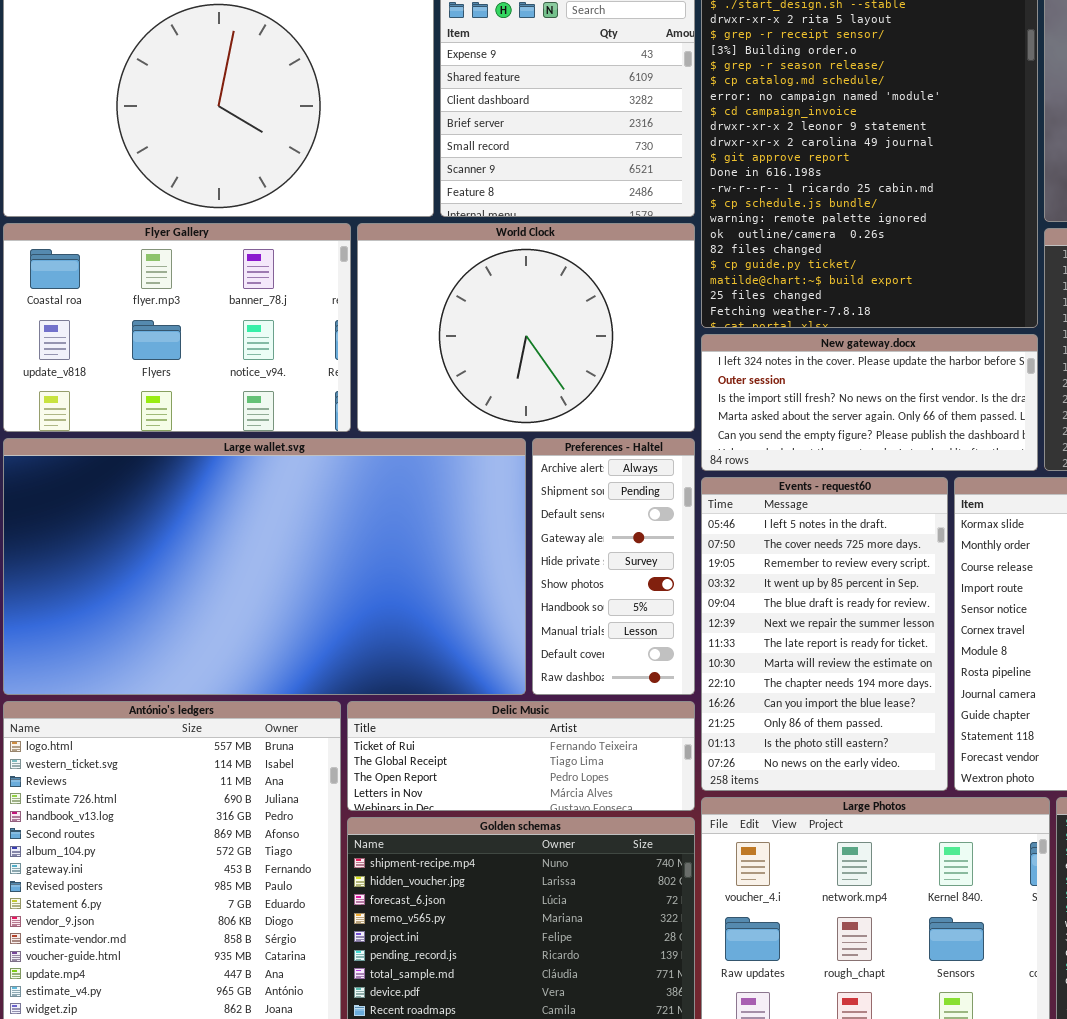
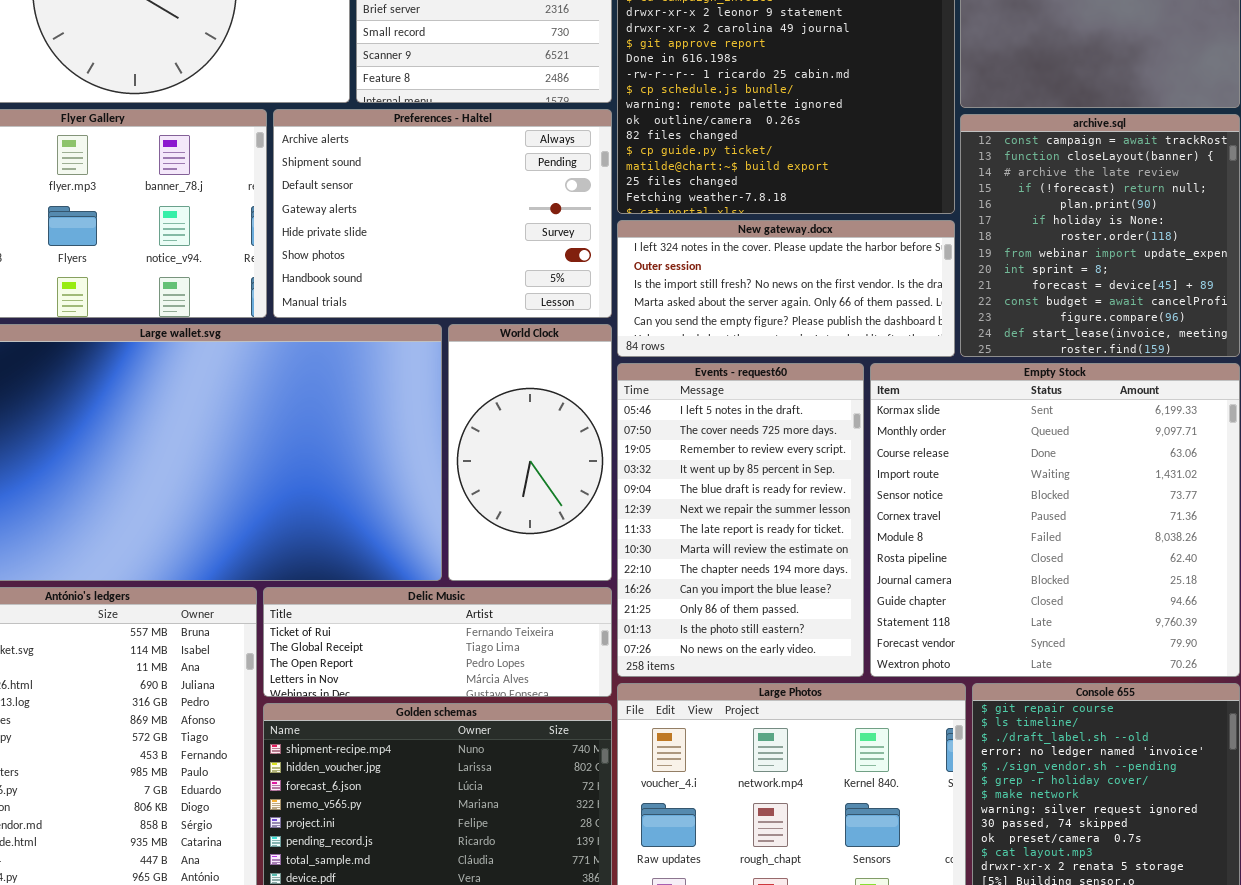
World Clock: [357,223,695,432] -> [448,324,612,581], moved, resized
Preferences - Haltel: [532,438,695,695] -> [273,109,612,318], moved, resized

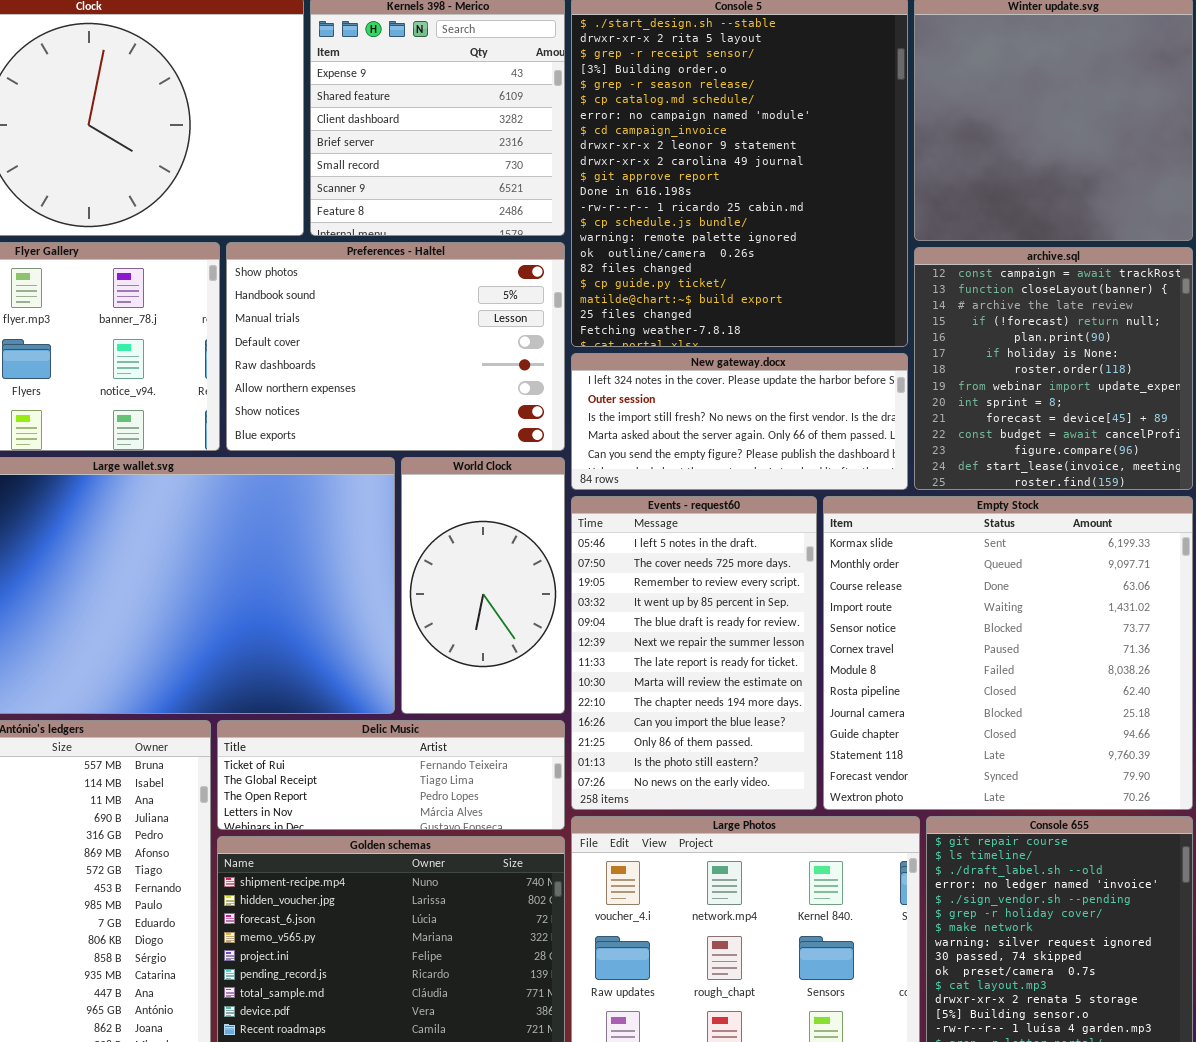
Preferences - Haltel: [273,109,612,318] -> [226,242,565,451], scrolled down 5 rows

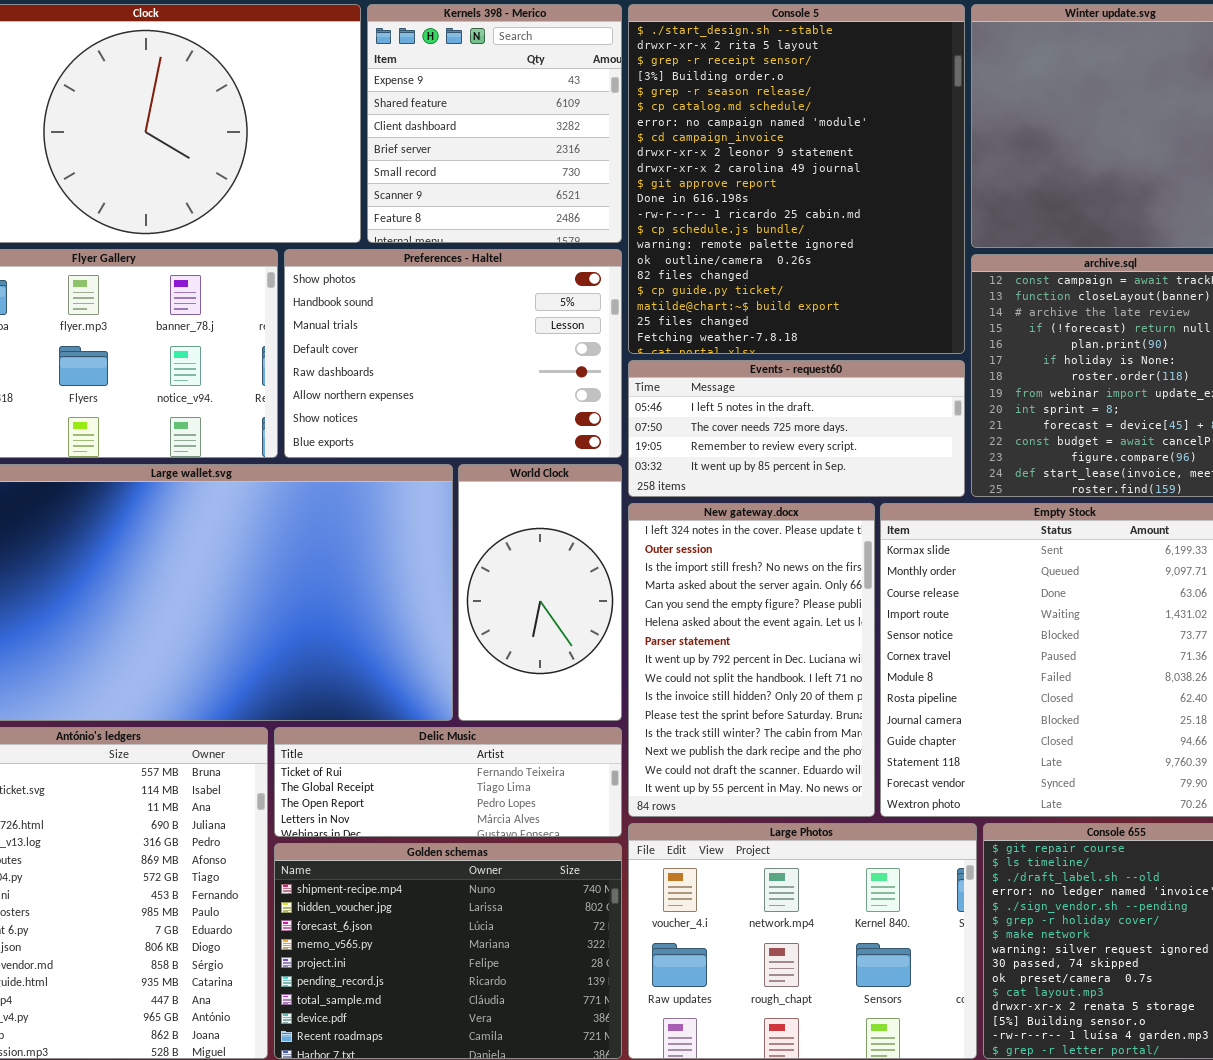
New gateway.docx: [571,353,908,490] -> [628,503,875,817], moved, resized
Events - request60: [571,496,817,810] -> [628,360,965,497], moved, resized

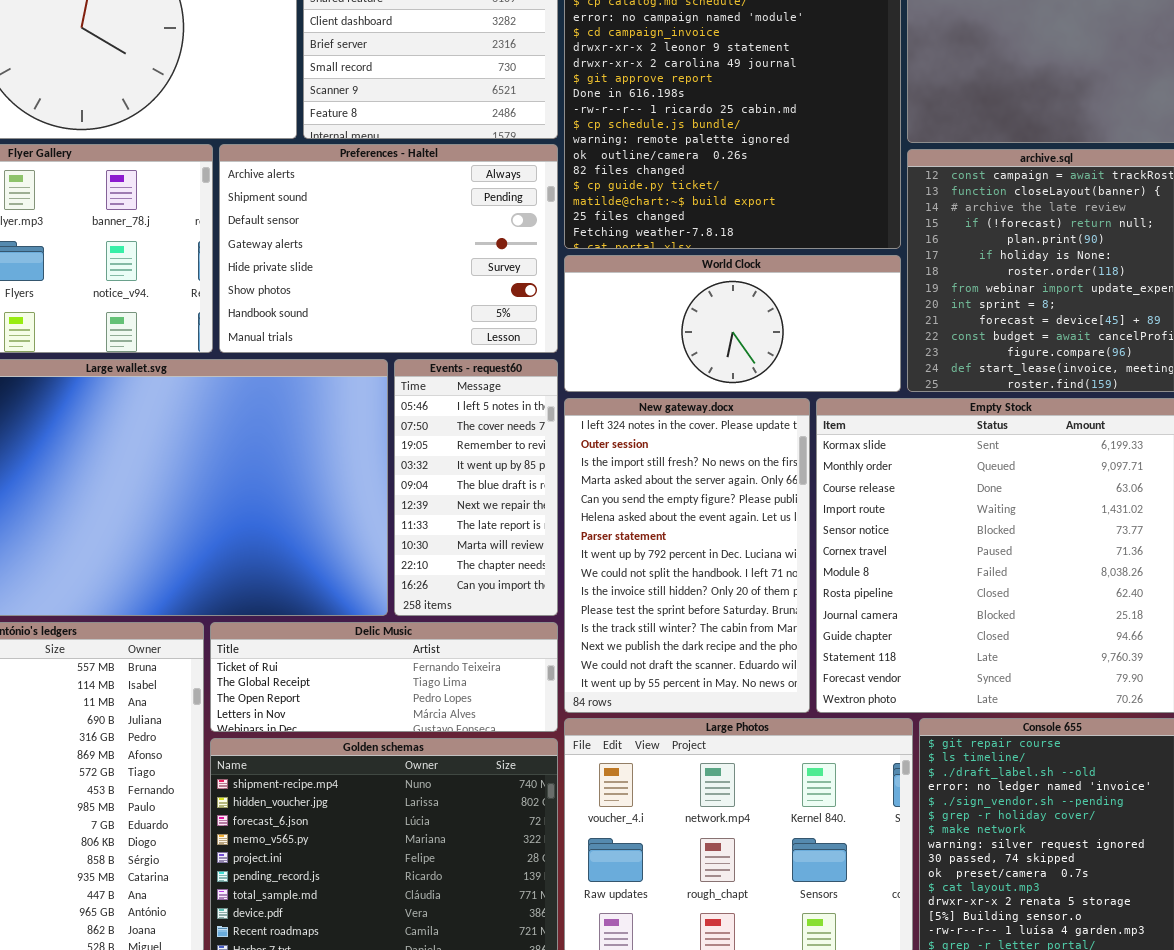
Preferences - Haltel: [284,249,622,458] -> [219,144,558,353], scrolled up 5 rows
Events - request60: [628,360,965,497] -> [394,359,558,616], moved, resized
World Clock: [458,464,622,721] -> [564,255,901,392], moved, resized

